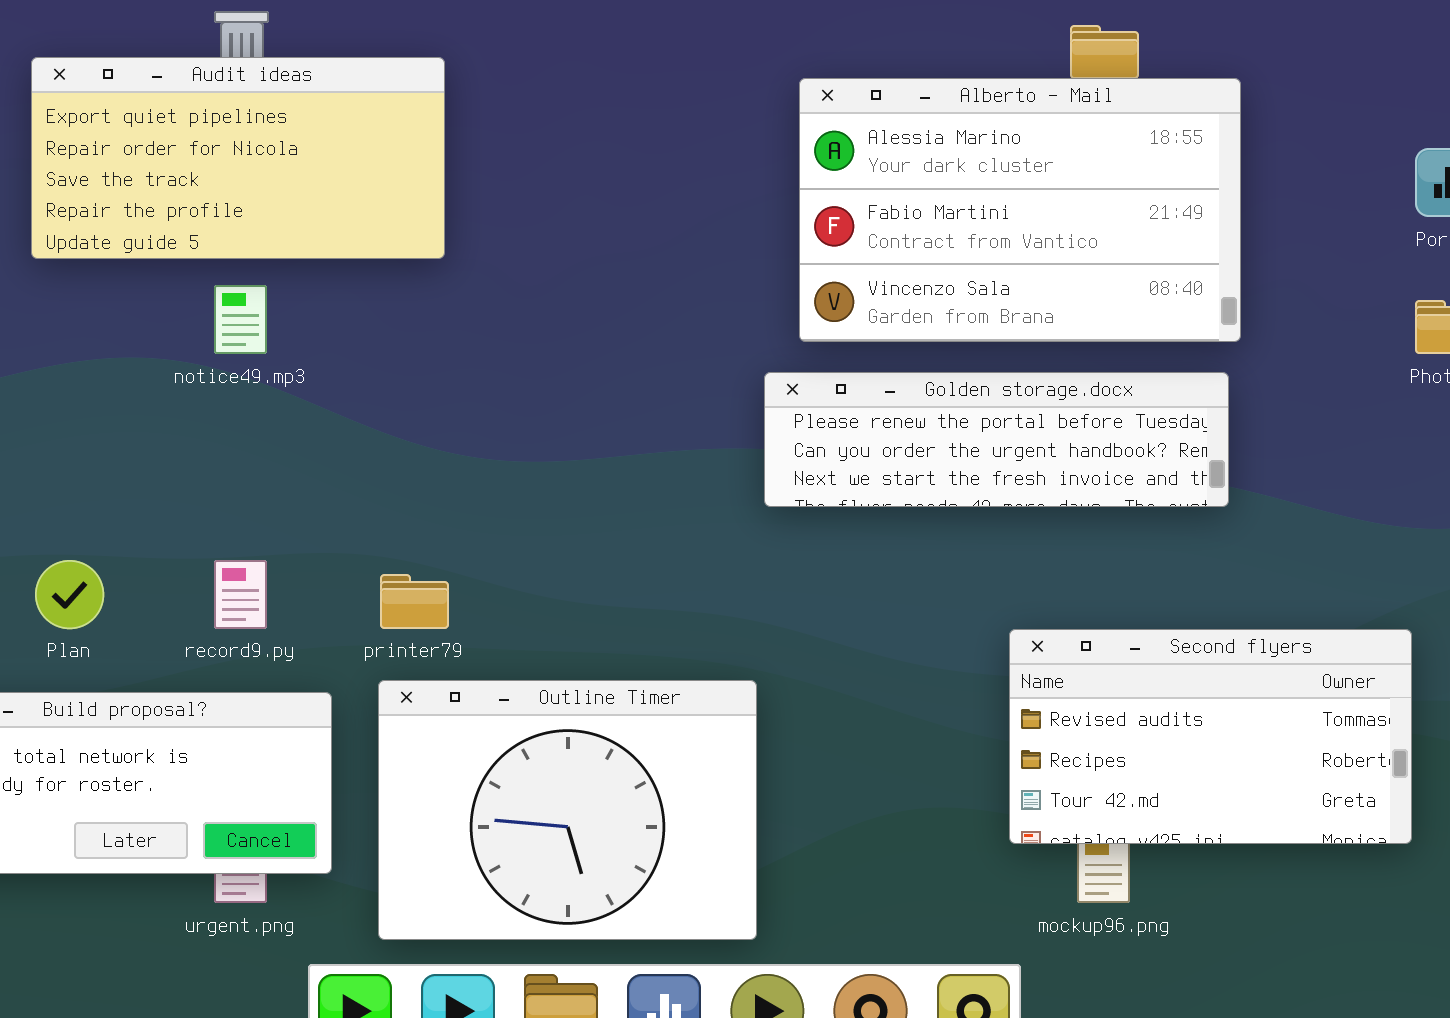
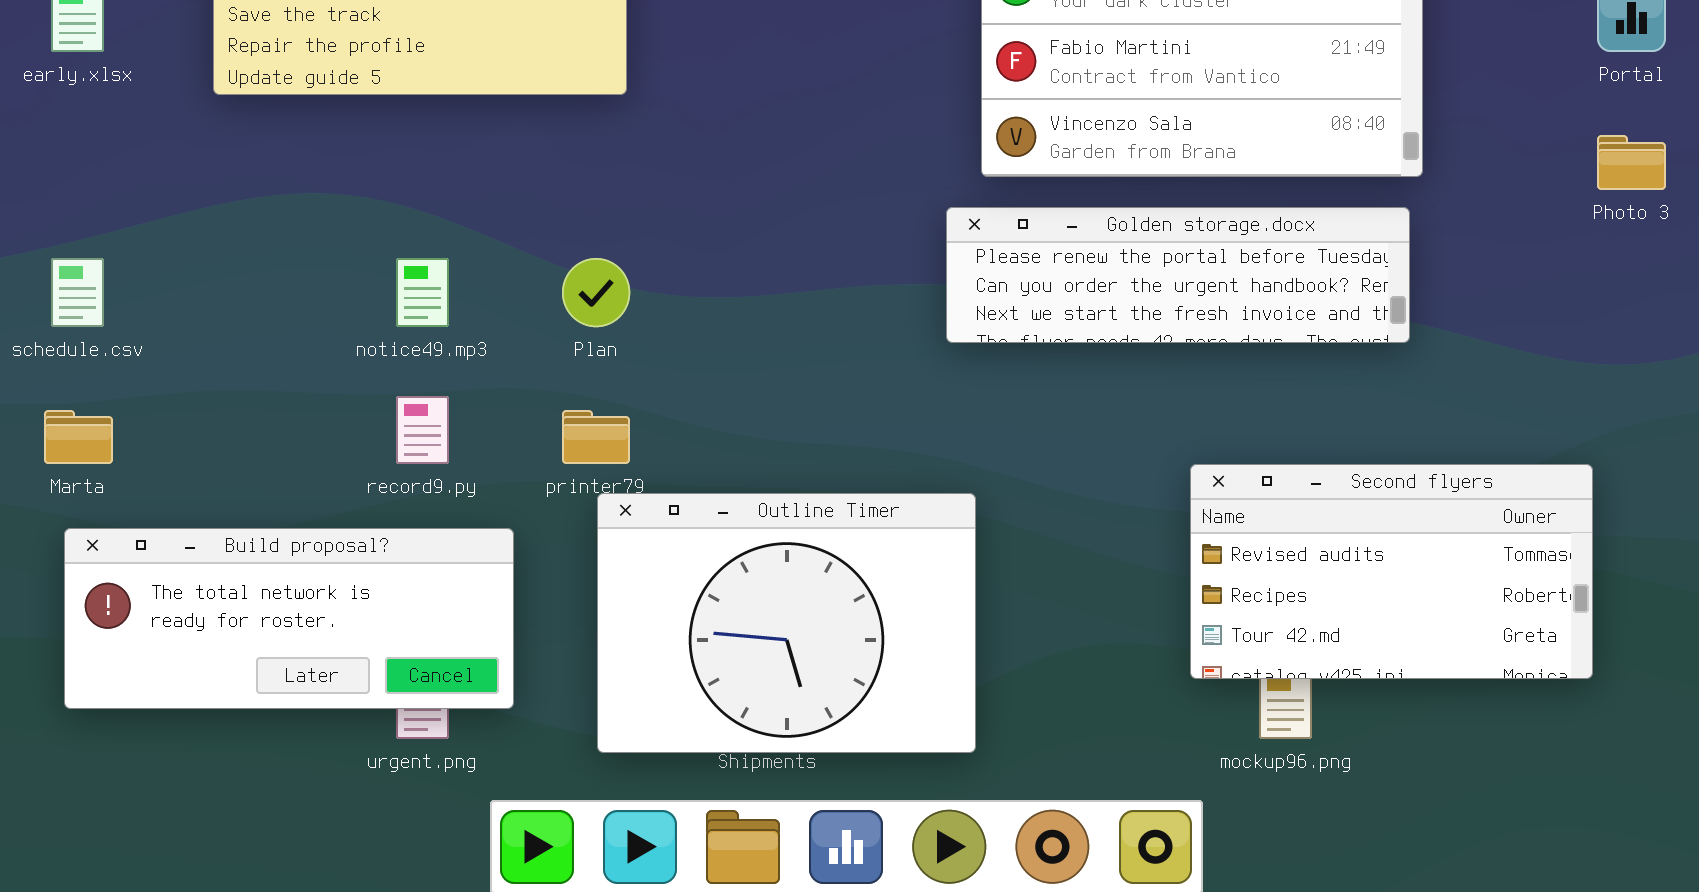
notice49.mp3: [214,285,267,354] -> [396,258,449,327], moved
Plan: [35,560,104,629] -> [562,258,630,327], moved
Outline Timer: [378,680,757,940] -> [597,493,976,753], moved

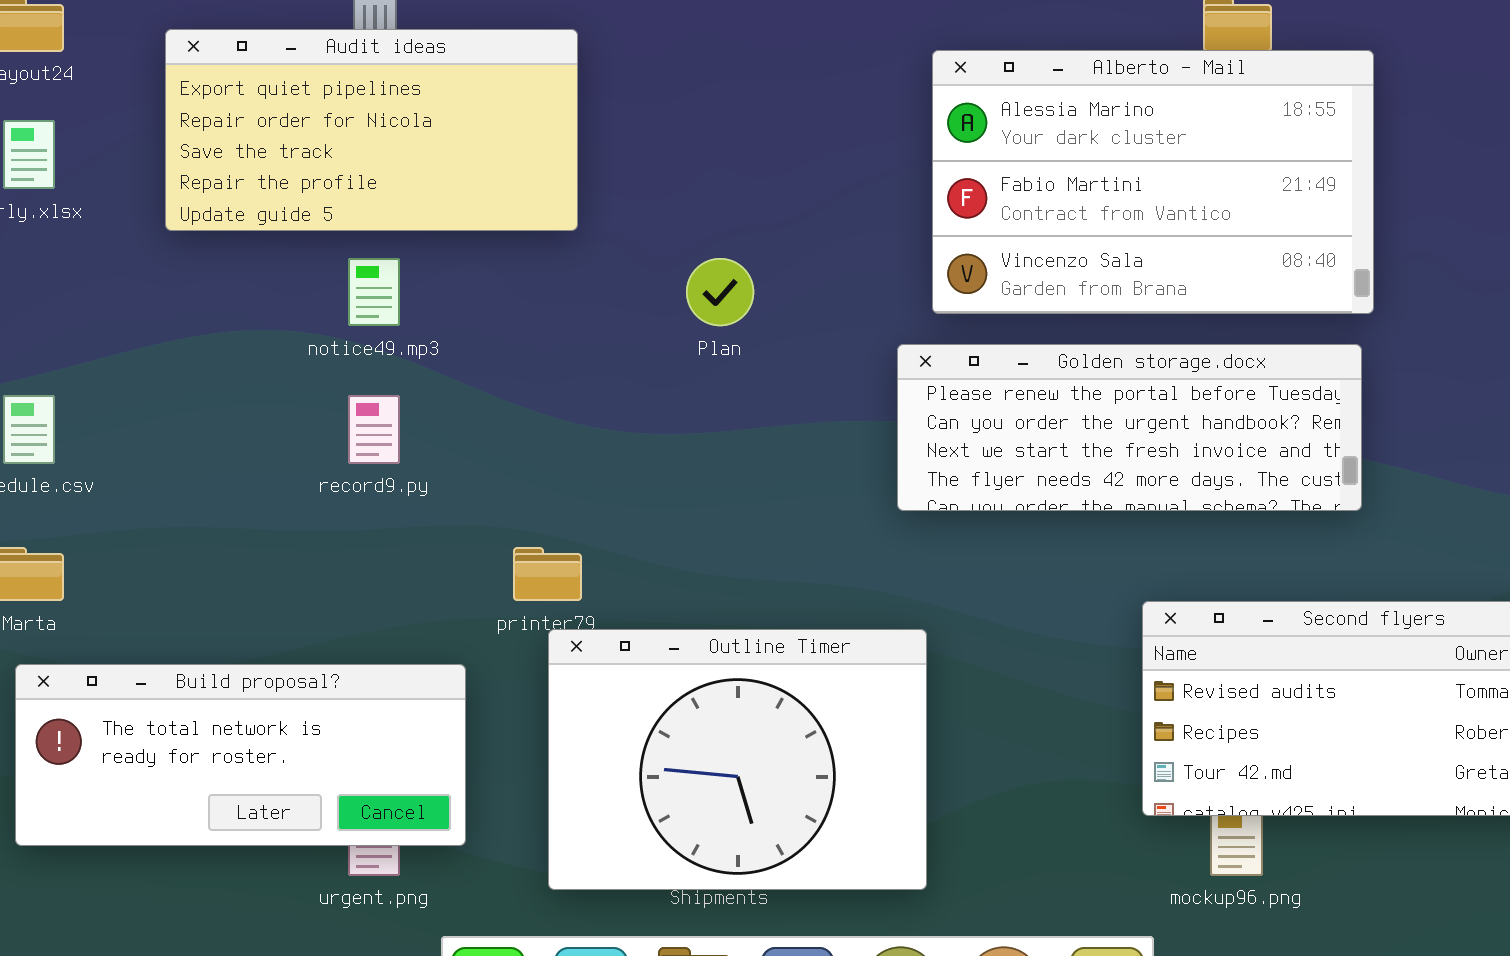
Golden storage.docx: [946,207,1410,343] -> [897,344,1362,511], resized
notice49.mp3: [396,258,449,327] -> [348,258,400,326], moved
Plan: [562,258,630,327] -> [686,258,754,326], moved
record9.py: [396,396,449,464] -> [348,395,400,464], moved

